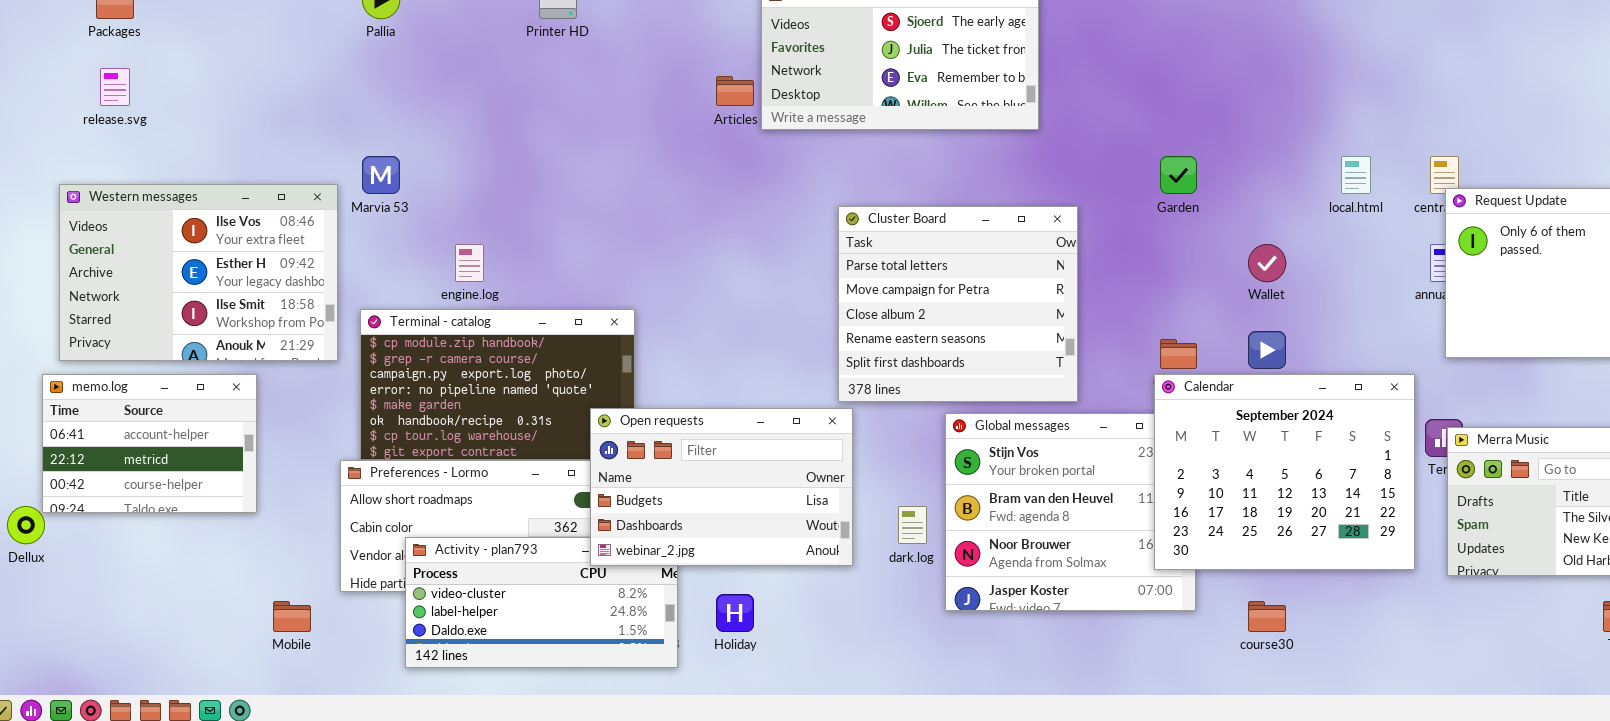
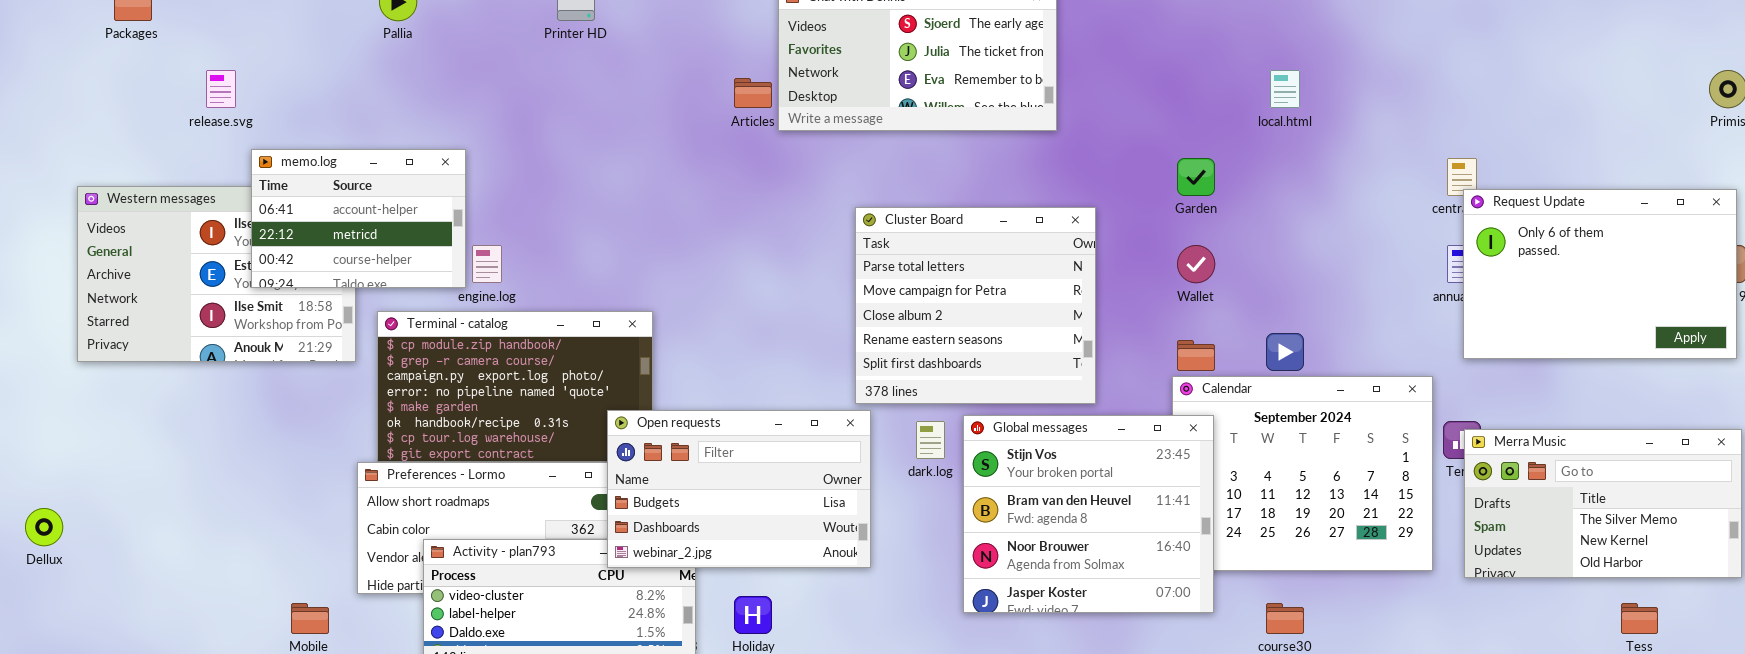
release.svg: [100,68,130,106] -> [206,70,236,108], moved
local.html: [1341,156,1371,194] -> [1270,70,1300,108], moved
Wallet: [1248,244,1286,282] -> [1177,245,1215,283], moved
memo.log: [42,374,257,513] -> [251,149,466,288], moved
Global messages: [945,413,1196,611] -> [963,415,1214,613], raised
dark.log: [898,506,927,544] -> [916,421,945,459], moved

